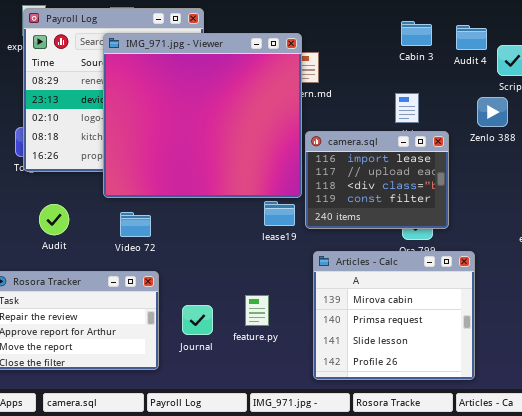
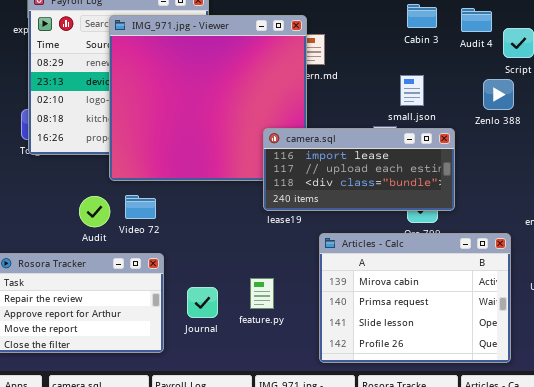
camera.sql: [305,131,449,229] -> [263,128,455,211], resized
Audit: [39,204,69,235] -> [79,196,110,227], moved
Articles - Calc: [313,251,475,380] -> [319,233,511,363], resized

